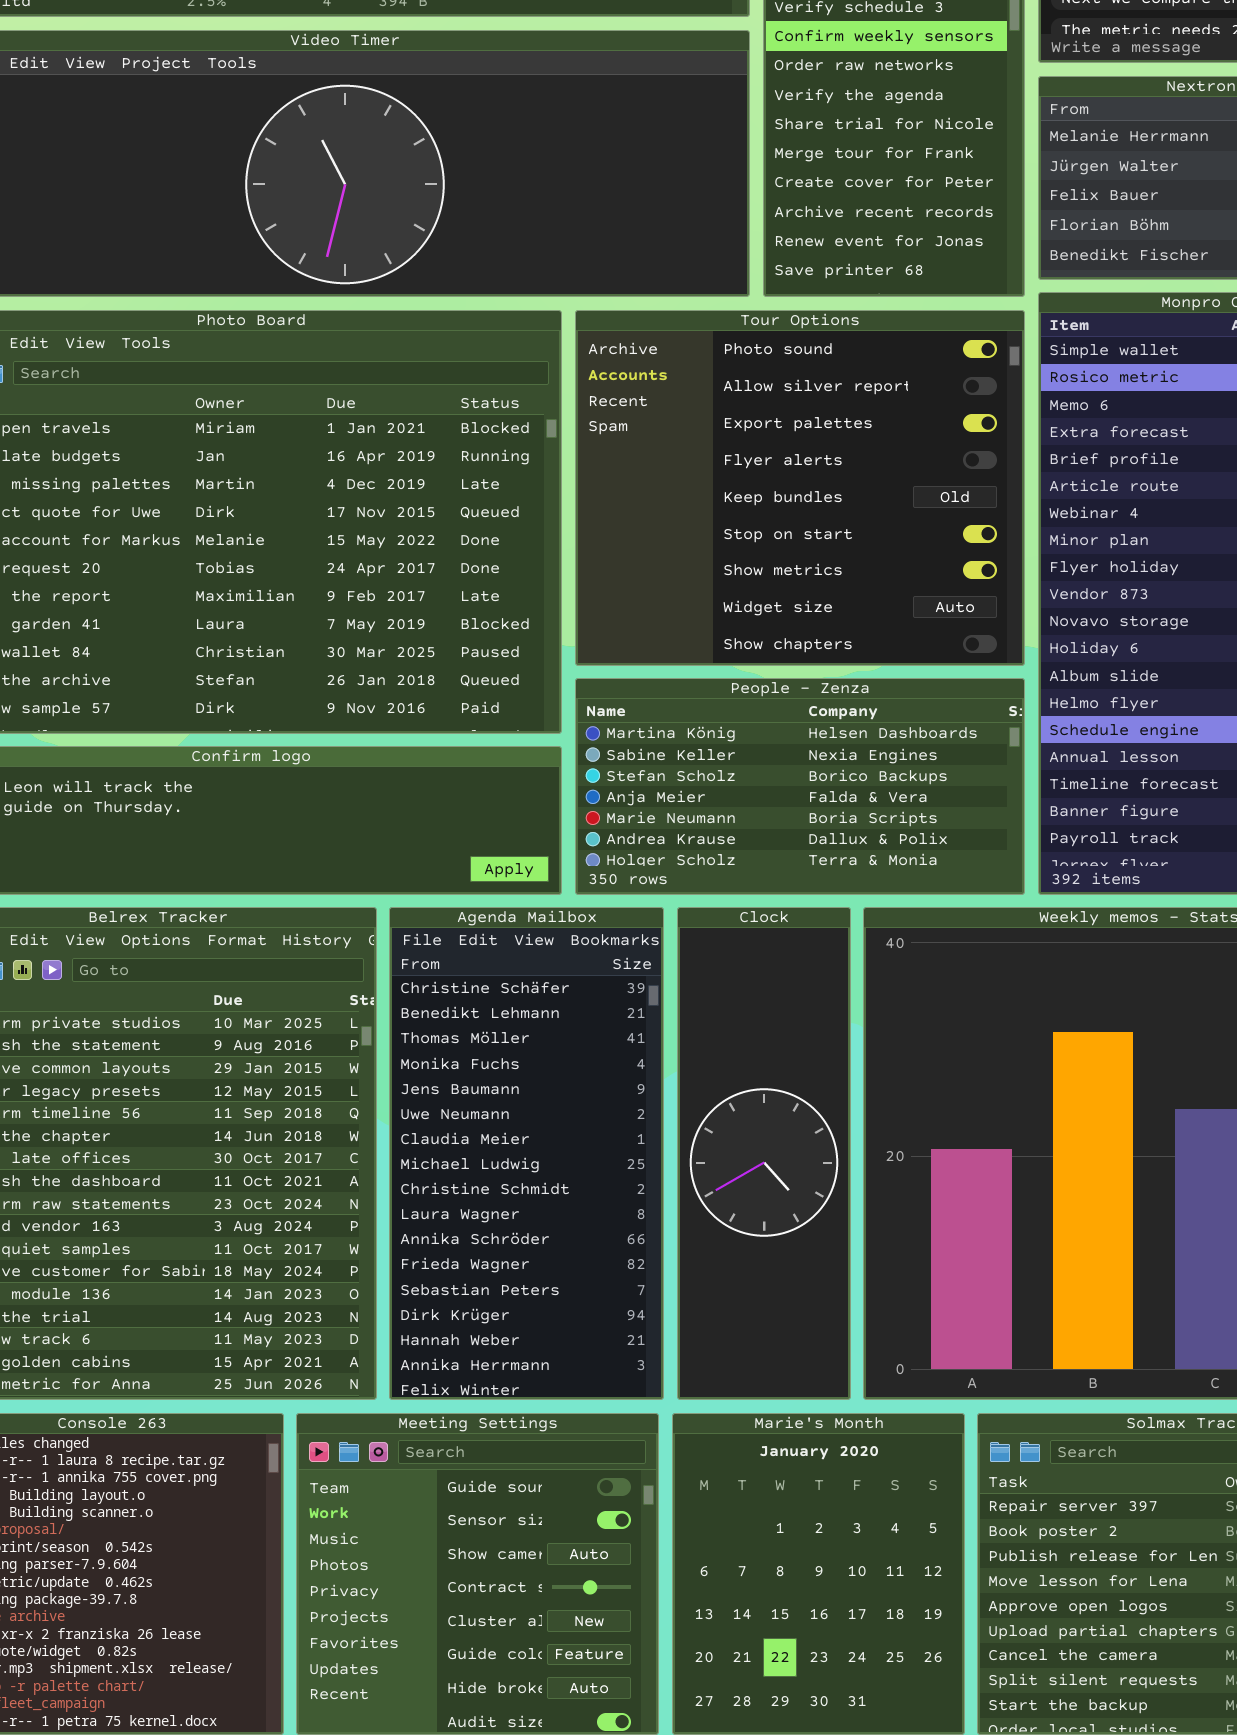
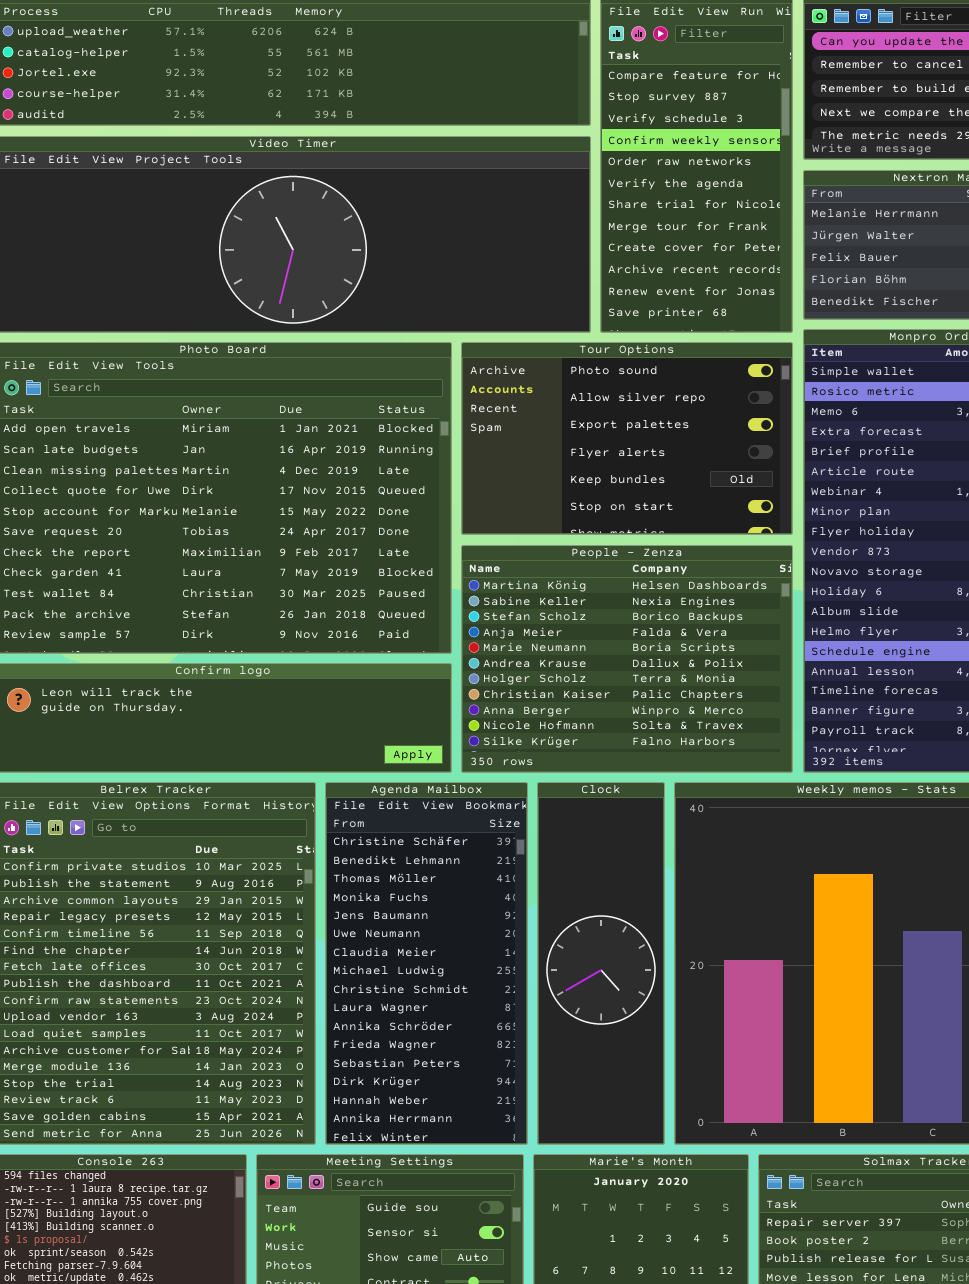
Tour Options: [575,310,1025,666] -> [461,342,793,535], resized
People - Zenza: [575,678,1025,895] -> [461,545,793,773], resized

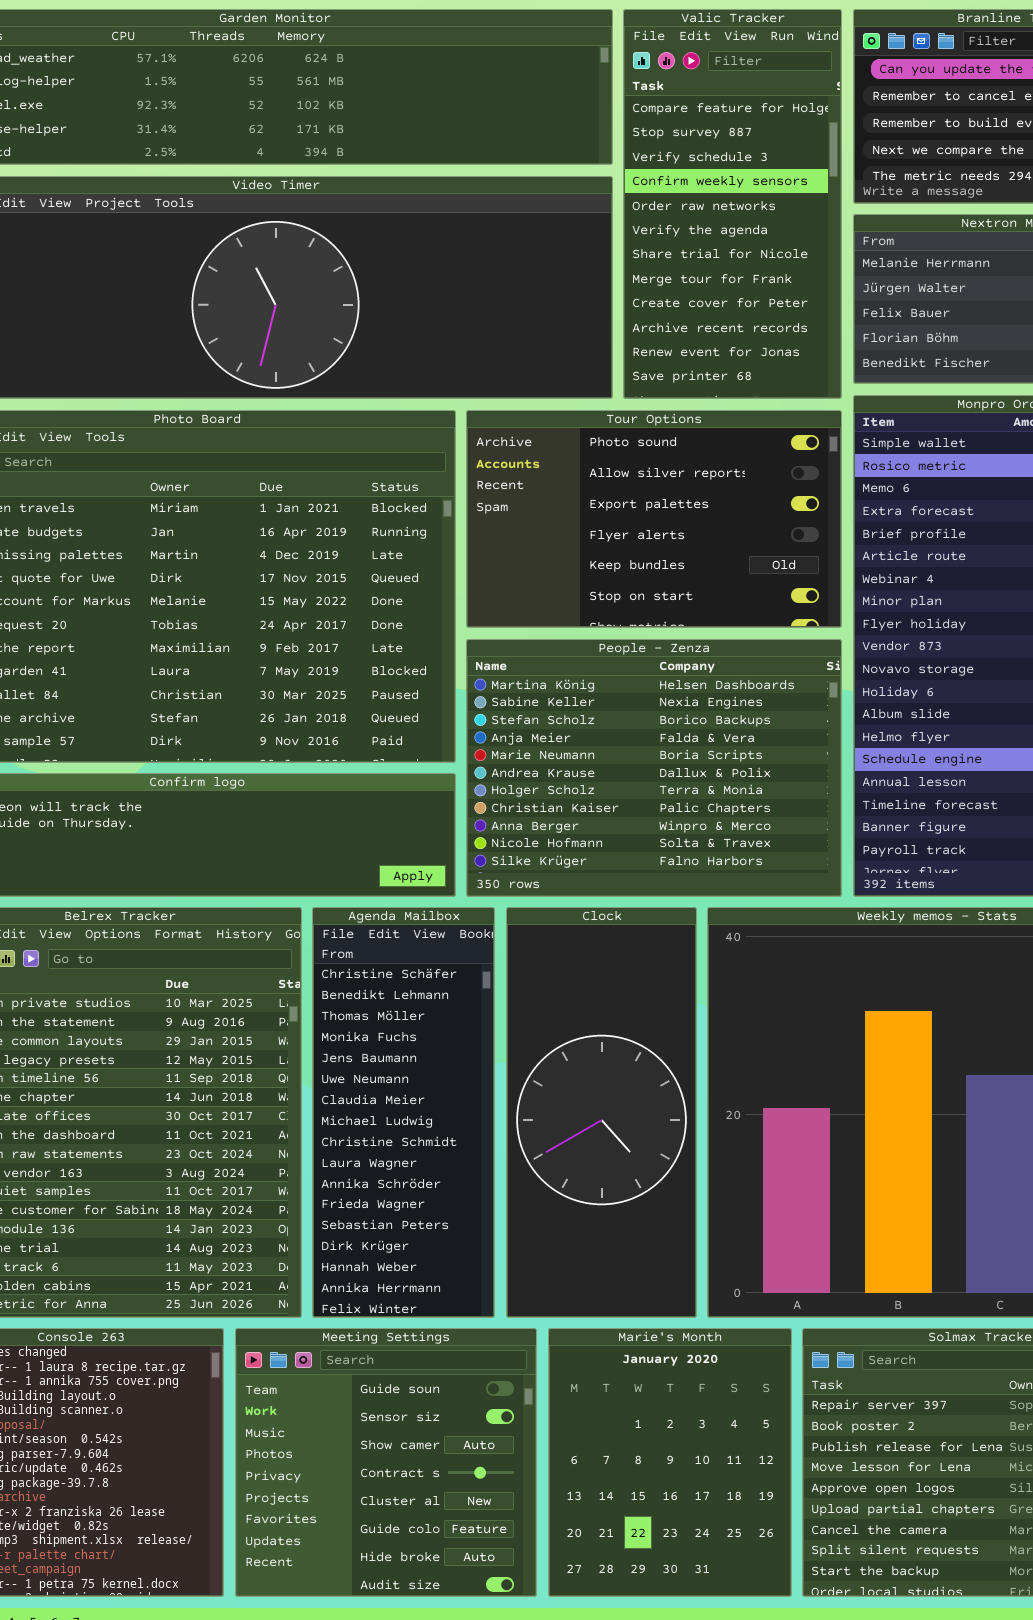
Agenda Mailbox: [325,782,528,1145] -> [312,907,495,1318], resized
Clock: [537,782,665,1145] -> [506,907,697,1318], resized

